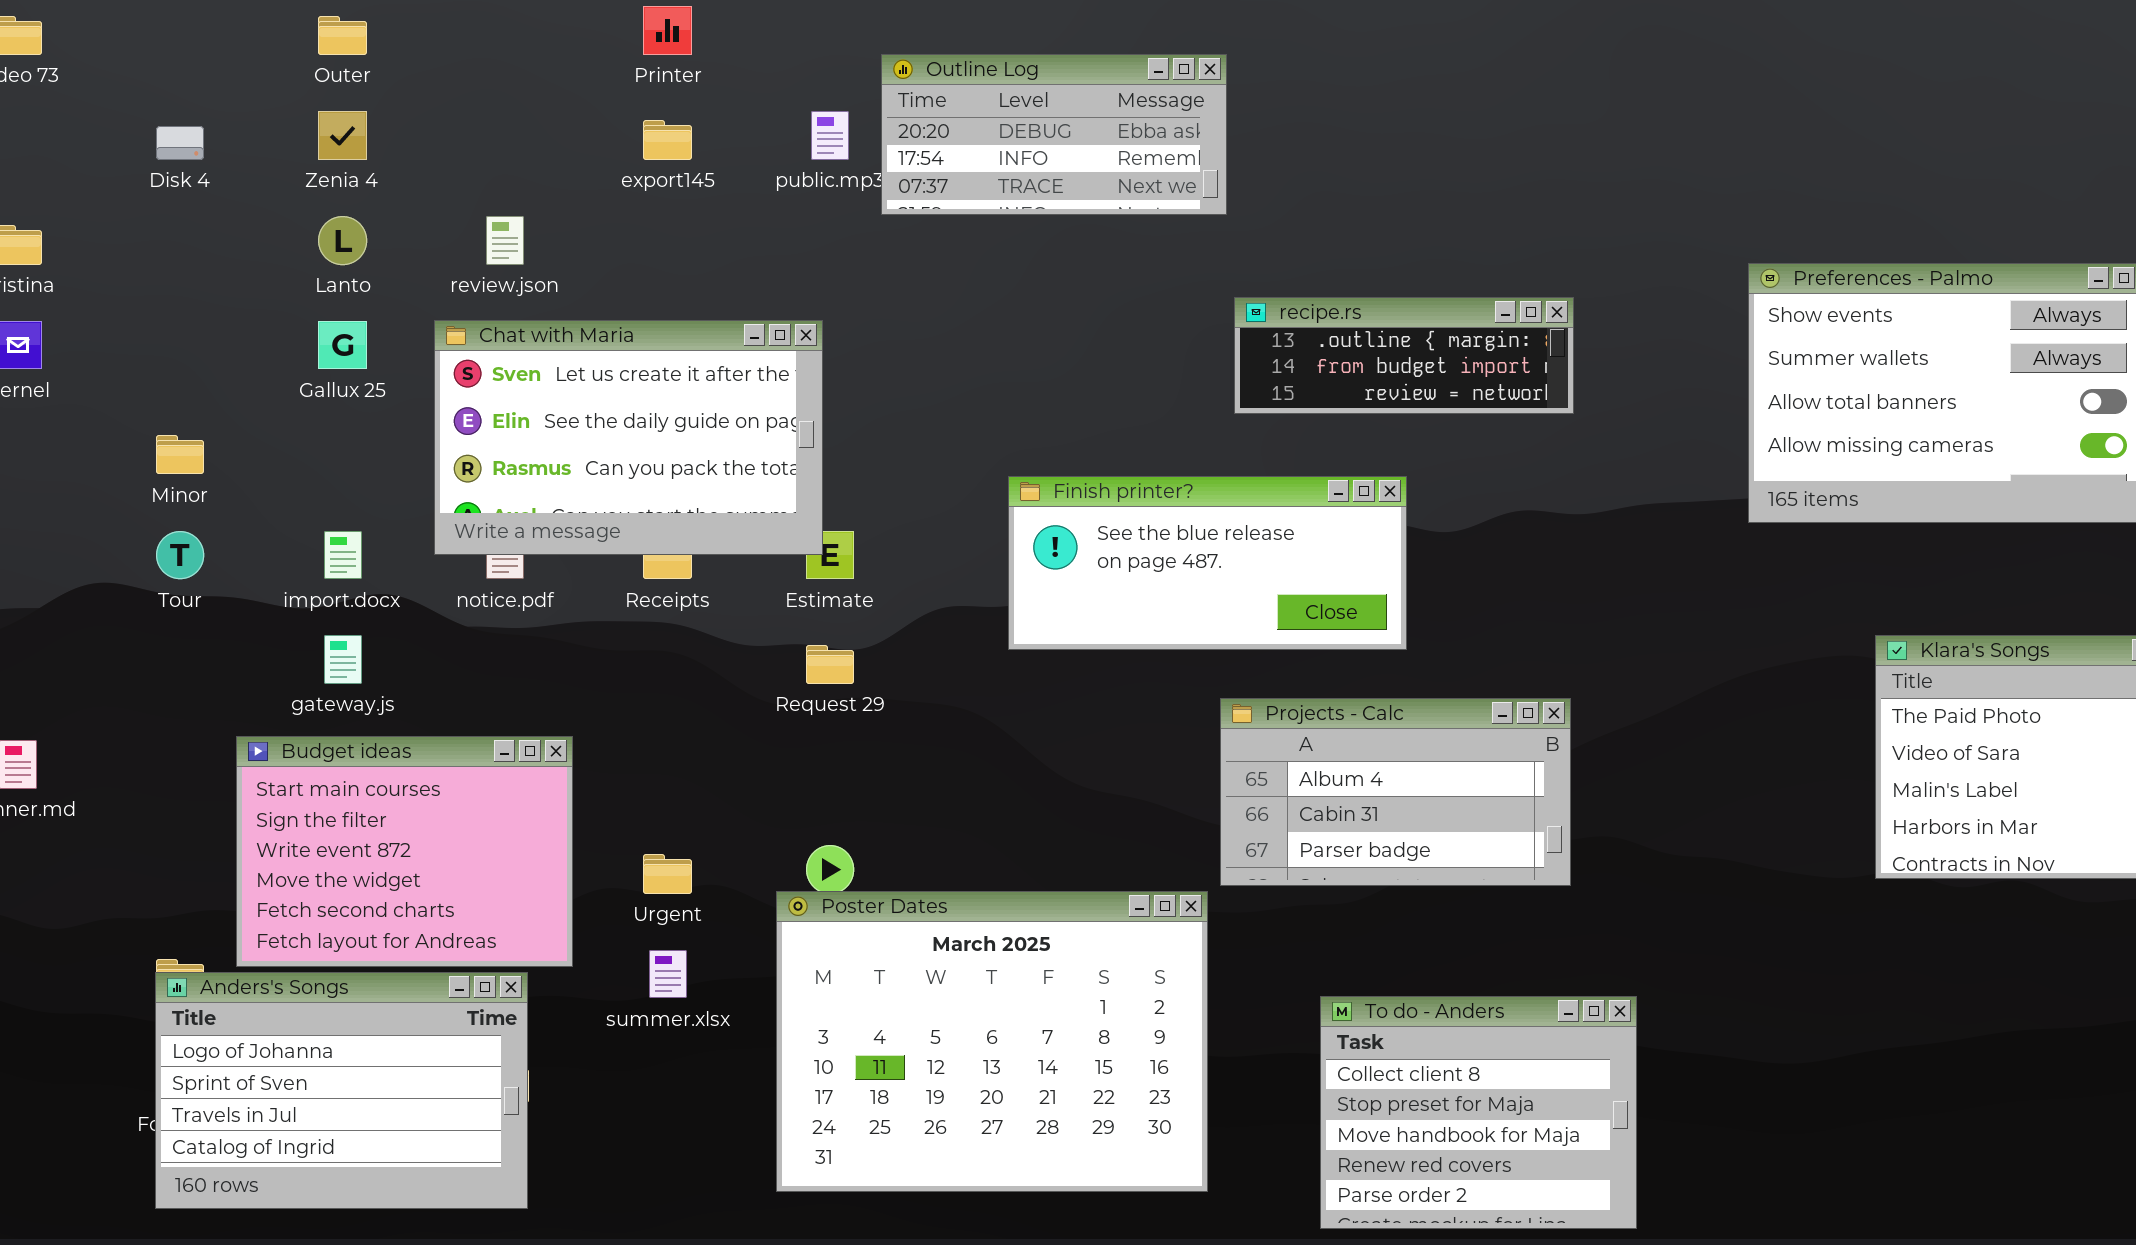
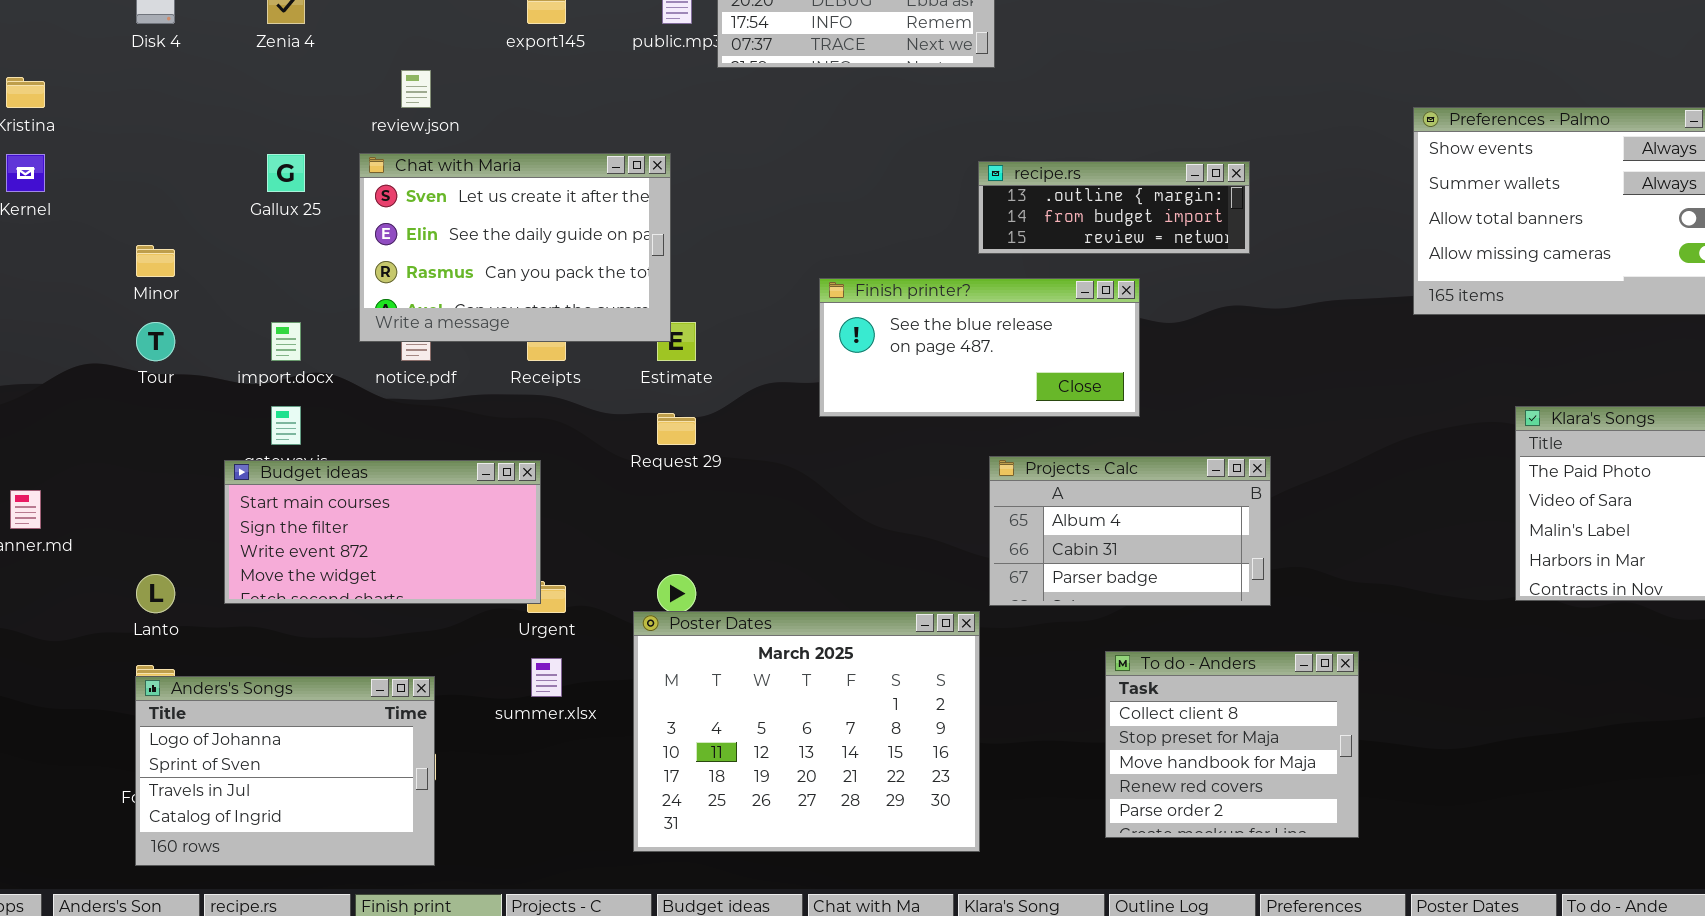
Lanto: [318,216,367,265] -> [136,574,175,613], moved
recipe.rs: [1234,297,1574,414] -> [978,161,1250,254], moved
Budget ideas: [236,736,573,967] -> [224,460,541,604], moved, resized
To do - Anders: [1320,996,1637,1229] -> [1105,651,1359,838], moved

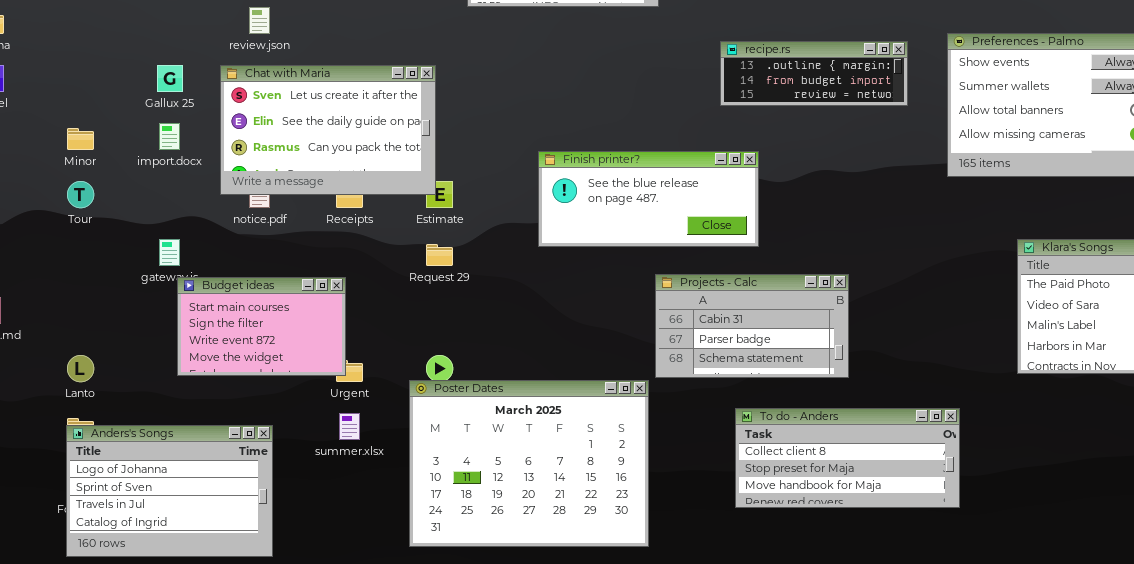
recipe.rs: [978,161,1250,254] -> [720,41,908,106], moved
import.docx: [271,322,301,361] -> [159,123,180,150], moved
Projects - Calc: [989,456,1271,606] -> [655,274,849,378], scrolled down 1 row
Budget ideas: [224,460,541,604] -> [177,277,346,376], resized
To do - Anders: [1105,651,1359,838] -> [735,408,960,508], resized

